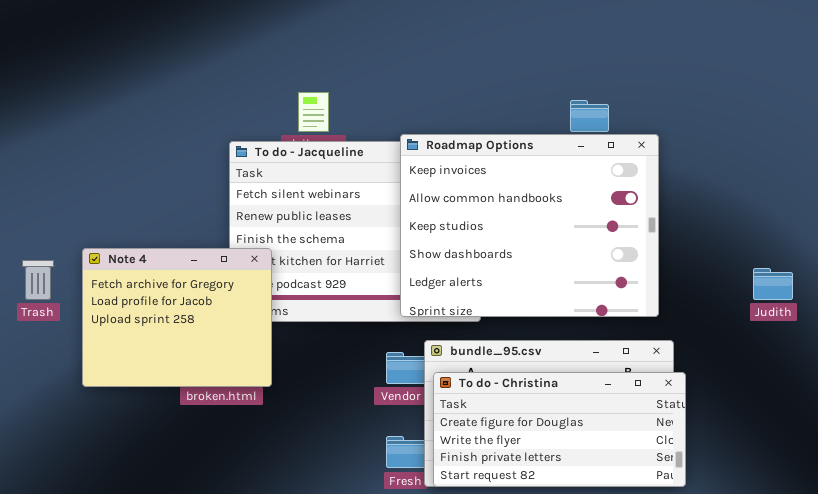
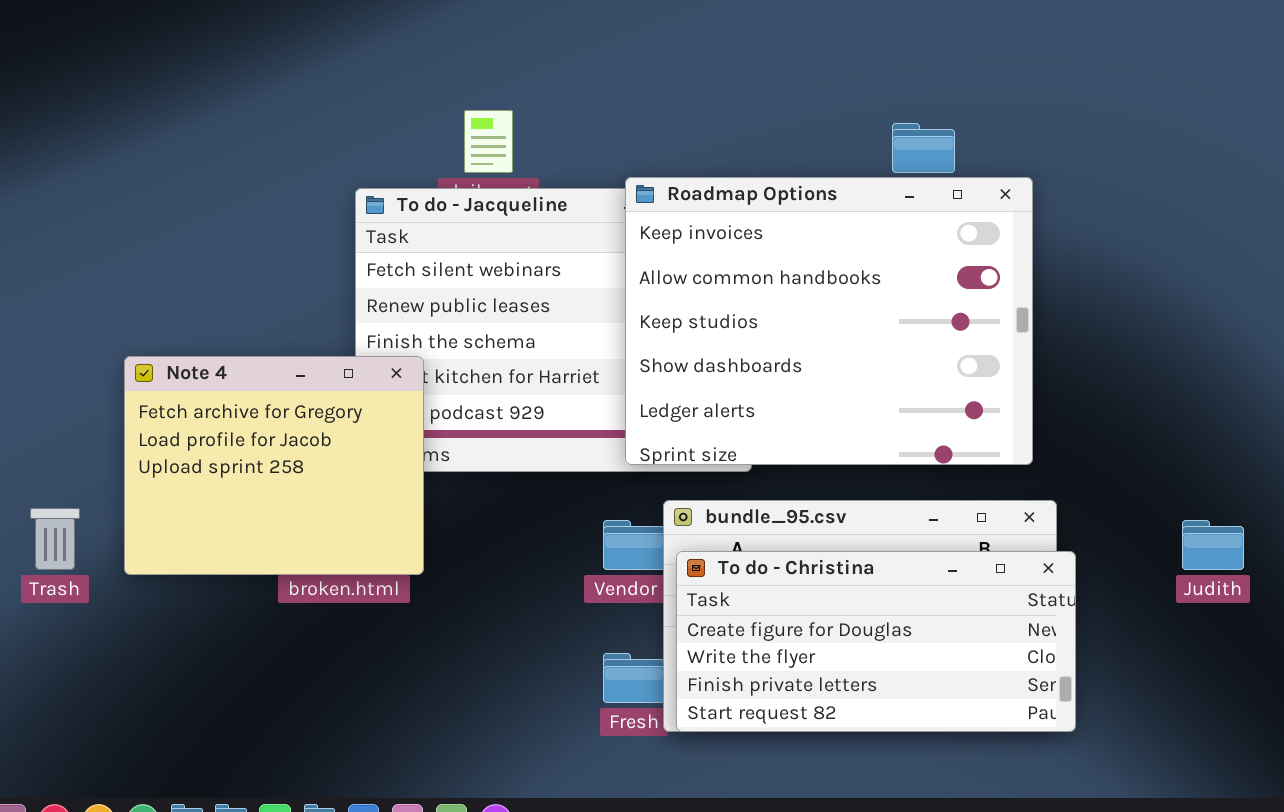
Trash: [22,260,54,300] -> [30,508,80,570], moved
Judith: [753,268,793,300] -> [1182,520,1244,570], moved

